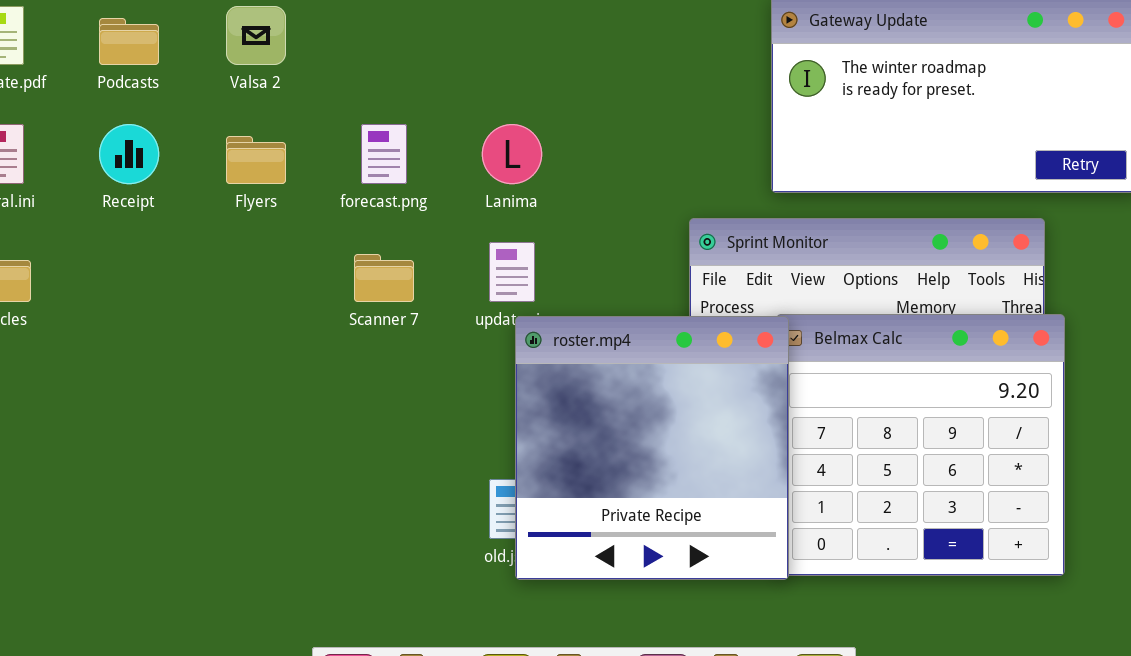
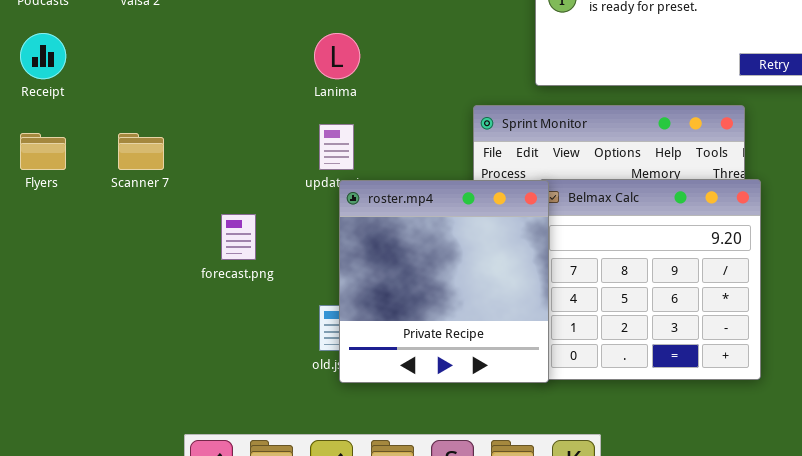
forecast.png: [361,124,407,184] -> [221,214,256,260], moved
Flyers: [226,136,286,184] -> [20,133,66,170], moved
Scanner 7: [354,254,414,302] -> [118,133,164,170], moved

